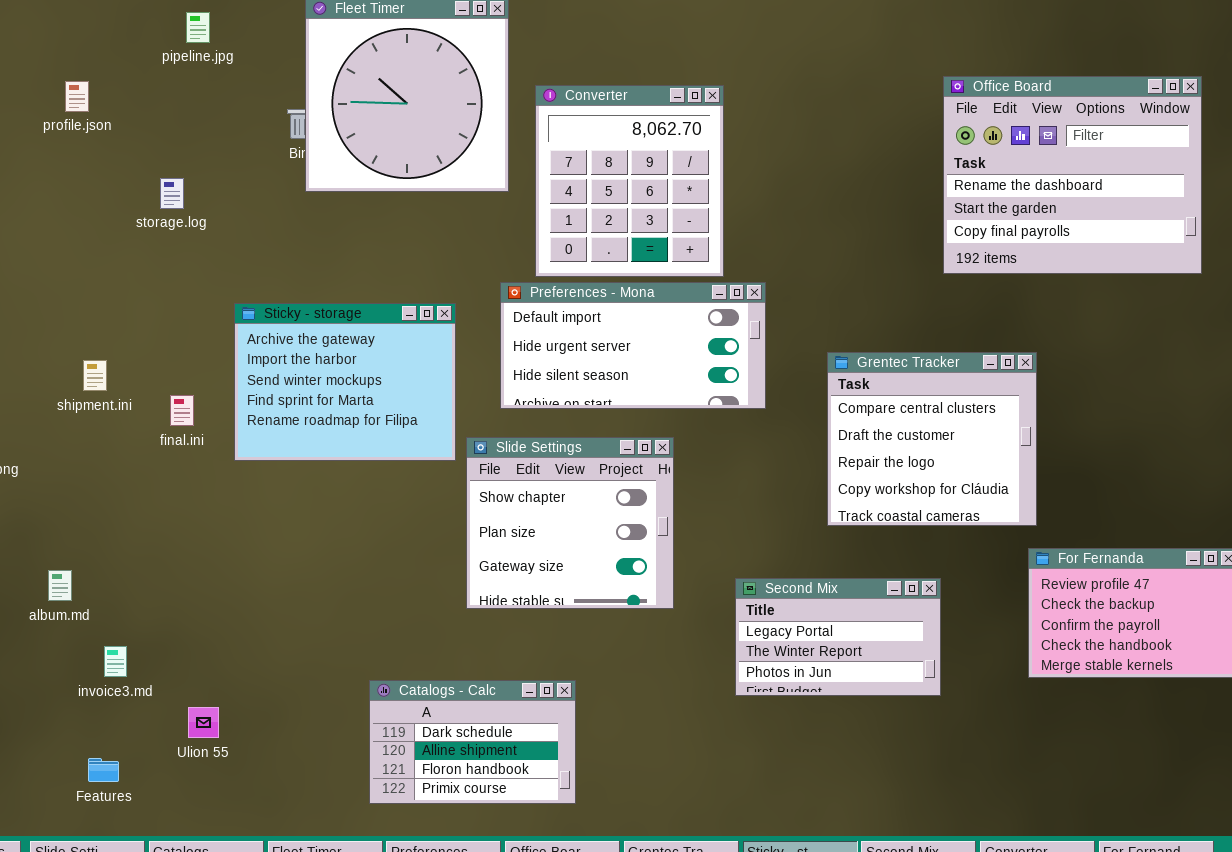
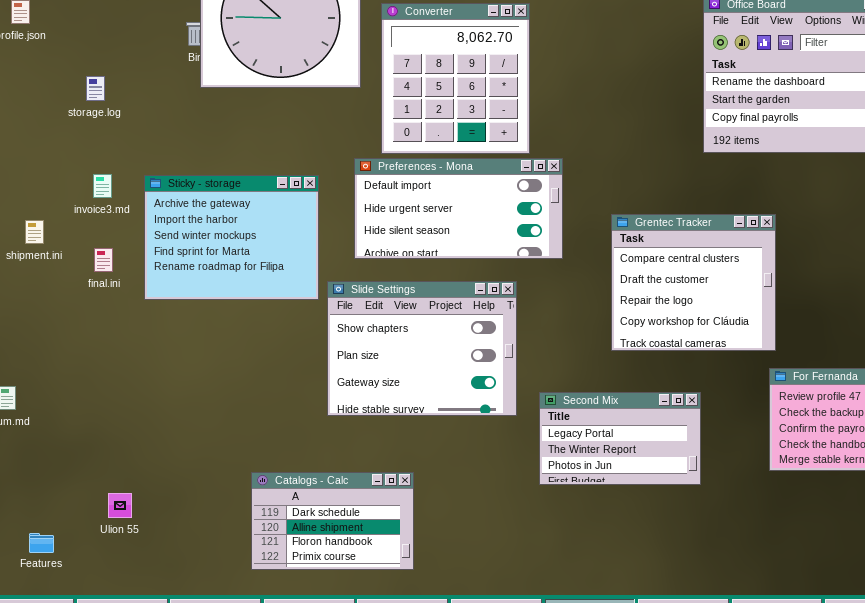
Slide Settings: [466,437,674,609] -> [327,281,517,416], resized
invoice3.md: [104,646,127,677] -> [93,174,112,198], moved

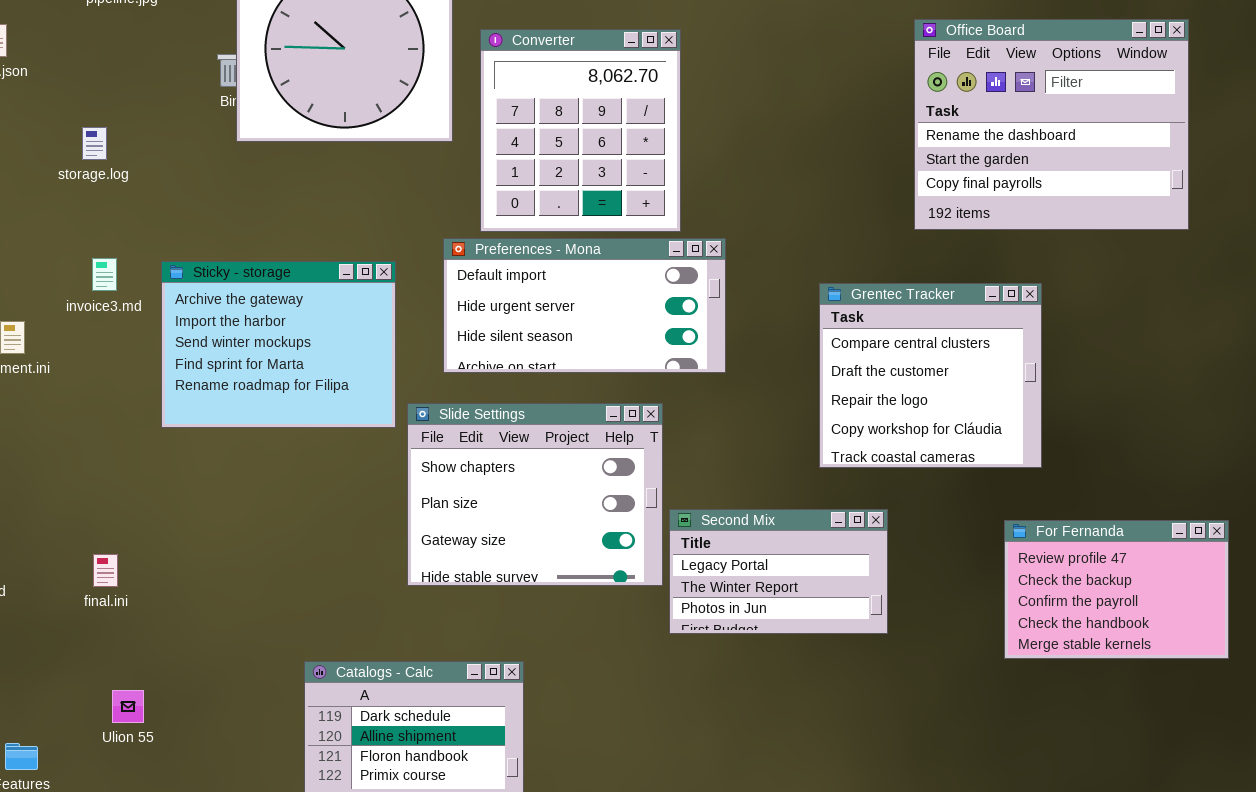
Grentec Tracker: [611,214,776,351] -> [819,283,1042,468], moved
final.ini: [94,248,113,272] -> [93,554,118,587], moved
Second Mix: [539,392,701,485] -> [669,509,888,634], moved

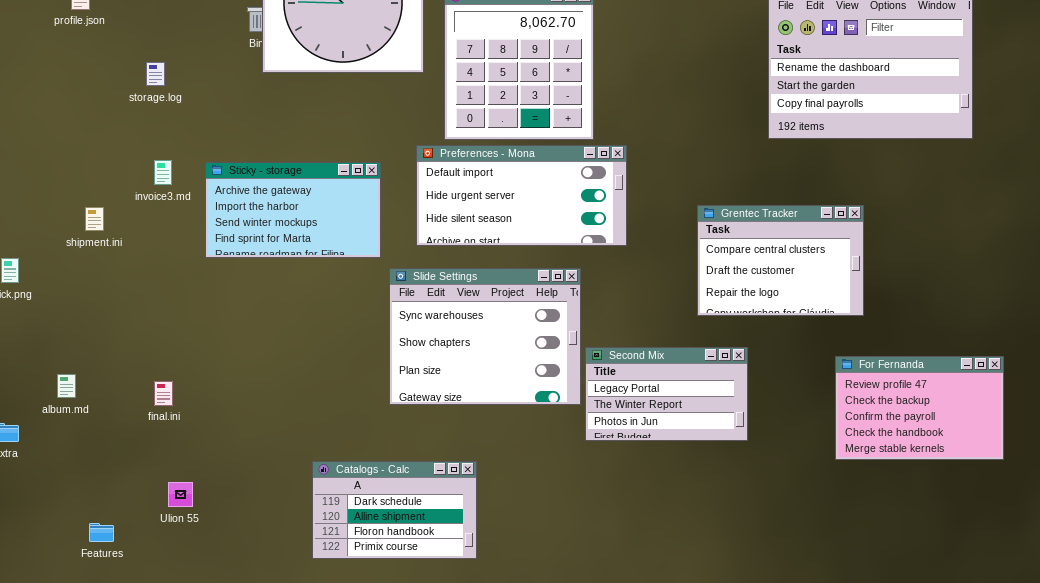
Sticky - storage: [161,261,396,428] -> [205,162,381,258], resized
Grentec Tracker: [819,283,1042,468] -> [697,205,864,316], resized
Slide Settings: [407,403,663,586] -> [389,268,581,405], scrolled up 1 row

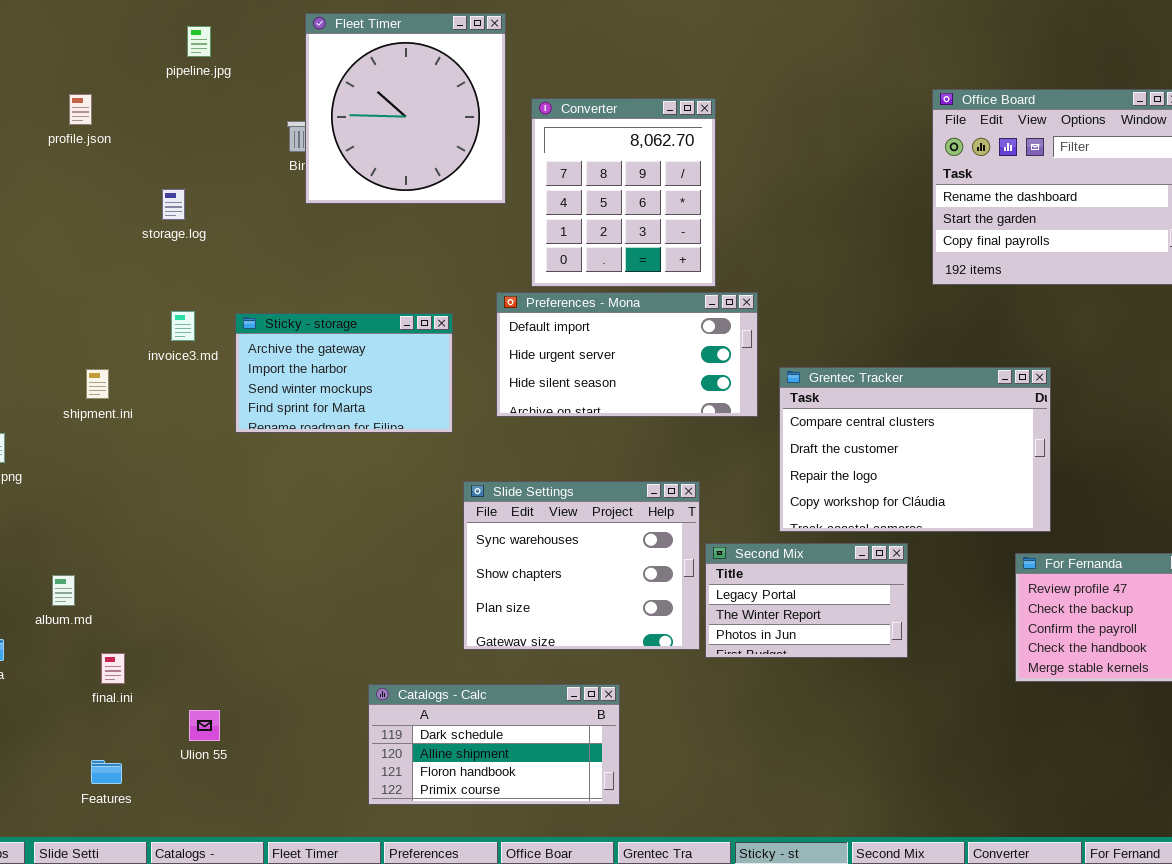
Grentec Tracker: [697,205,864,316] -> [779,367,1051,532], resized
Slide Settings: [389,268,581,405] -> [463,481,700,650], moved
final.ini: [154,381,173,406] -> [101,653,125,684], moved
Catalogs - Calc: [312,461,477,559] -> [368,684,620,805], resized

